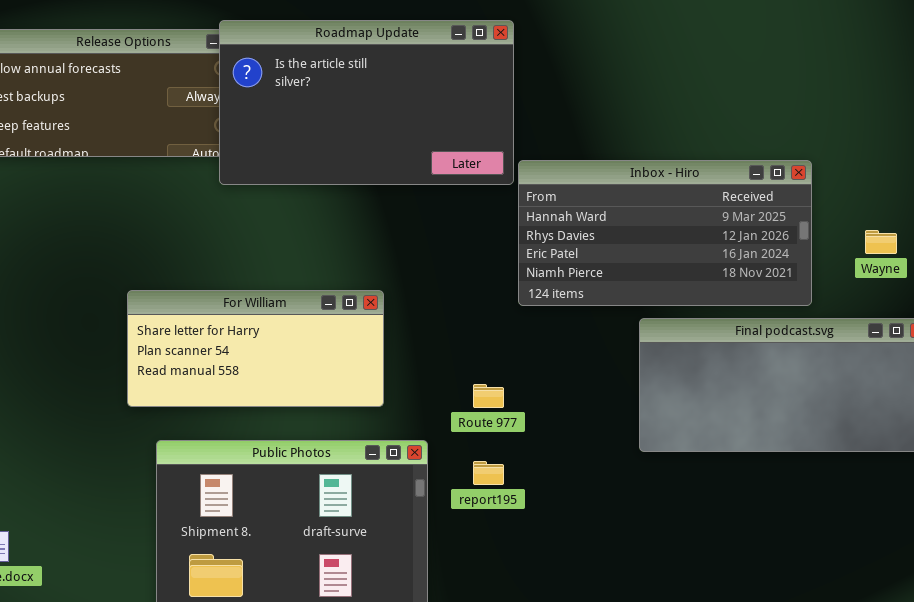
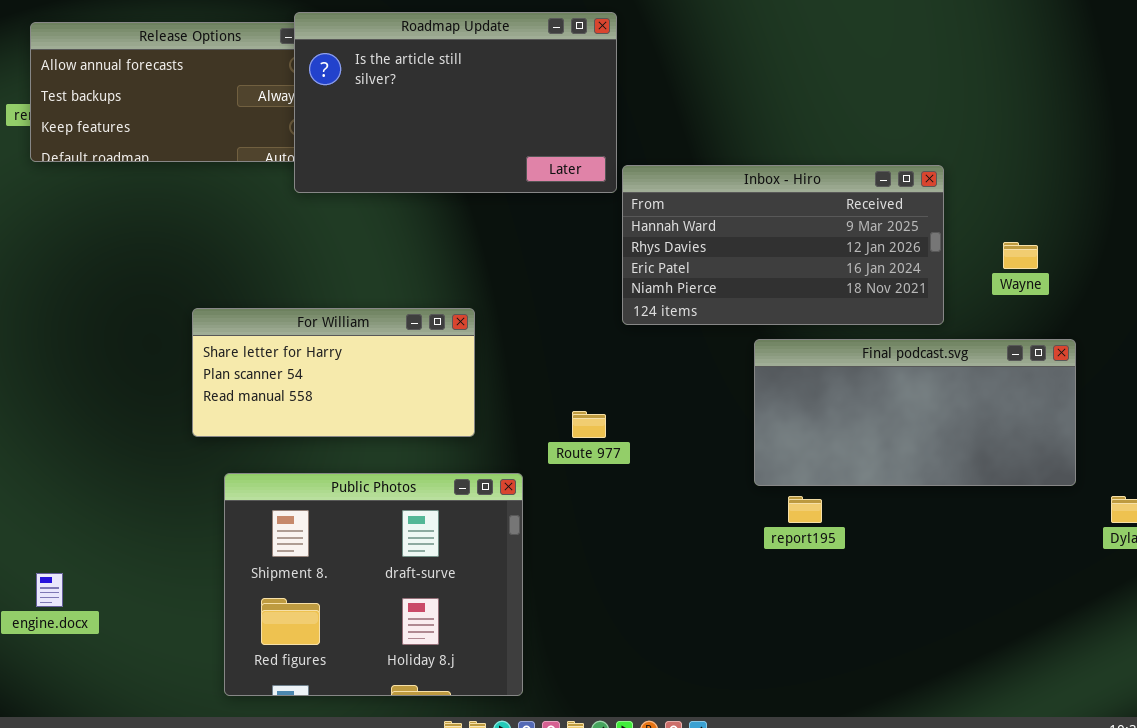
report195: [473,461,504,485] -> [788,496,822,523], moved

